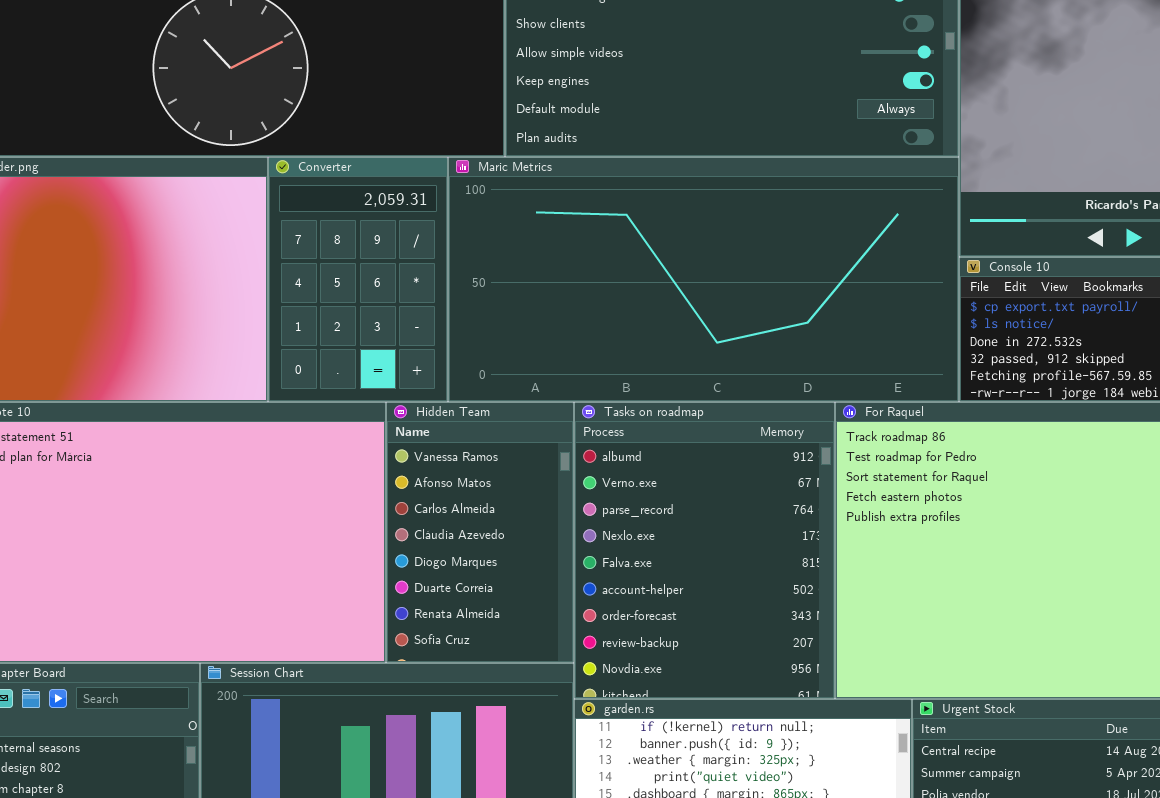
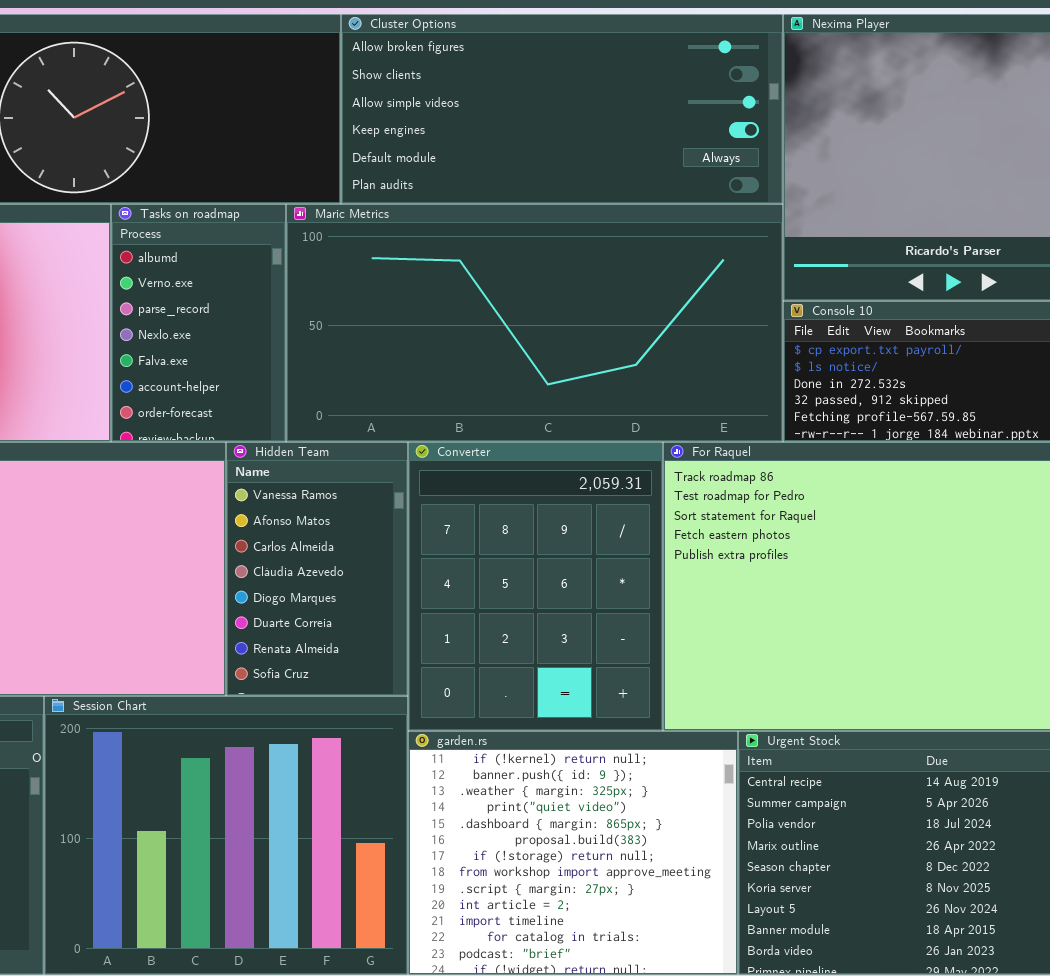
Converter: [268,157,448,402] -> [408,442,663,731], moved, resized
Tasks on roadmap: [574,402,835,699] -> [111,204,286,442], moved, resized

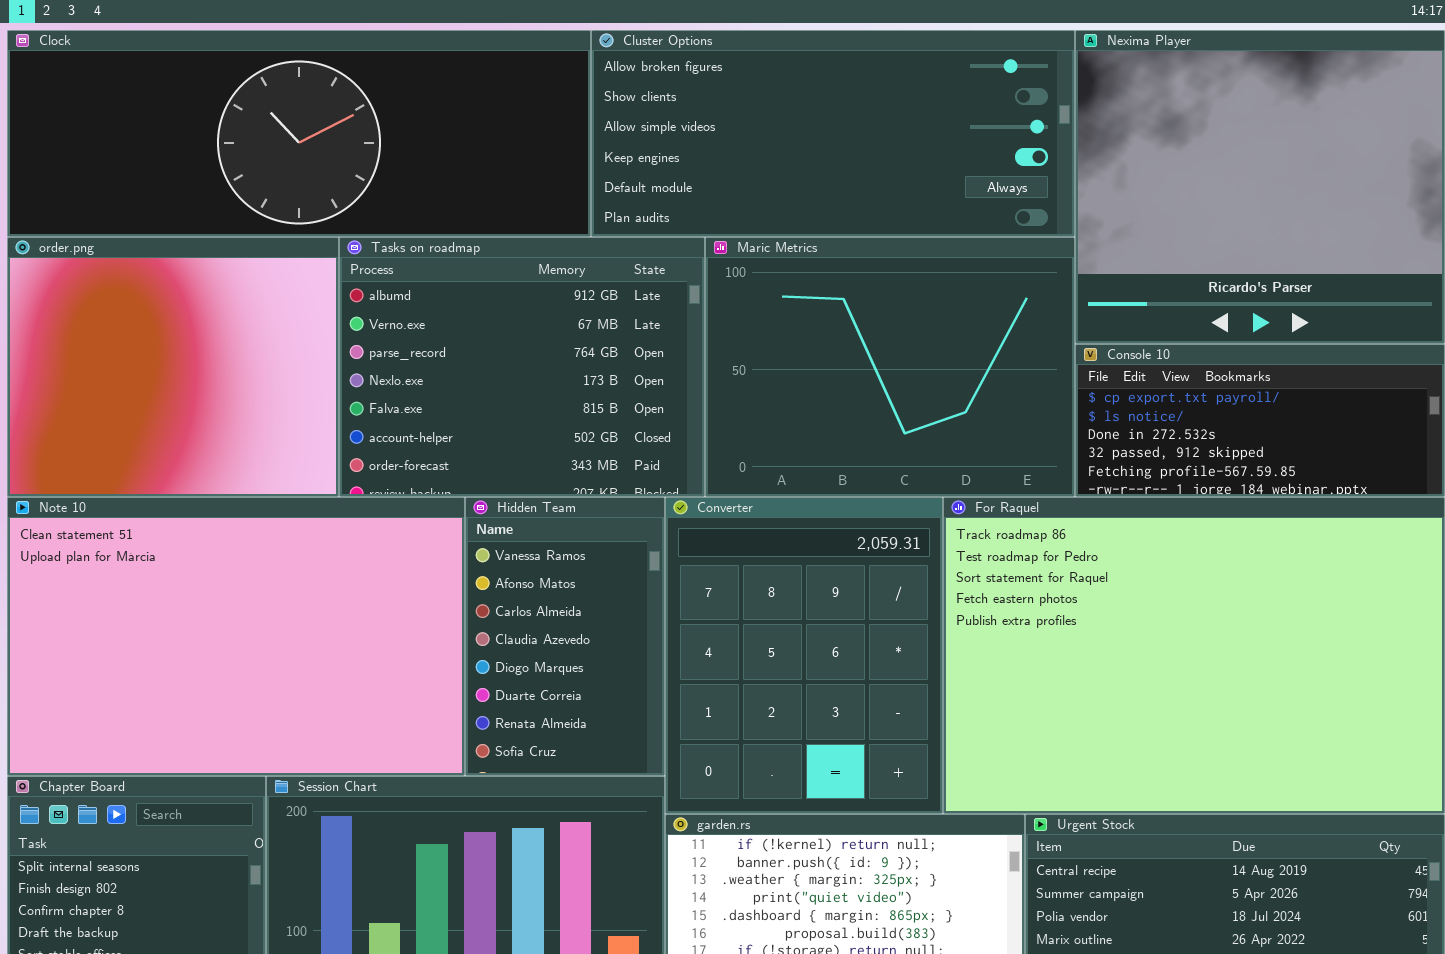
Tasks on roadmap: [111,204,286,442] -> [339,237,705,497], resized
Maric Metrics: [286,204,783,442] -> [705,237,1075,497], resized

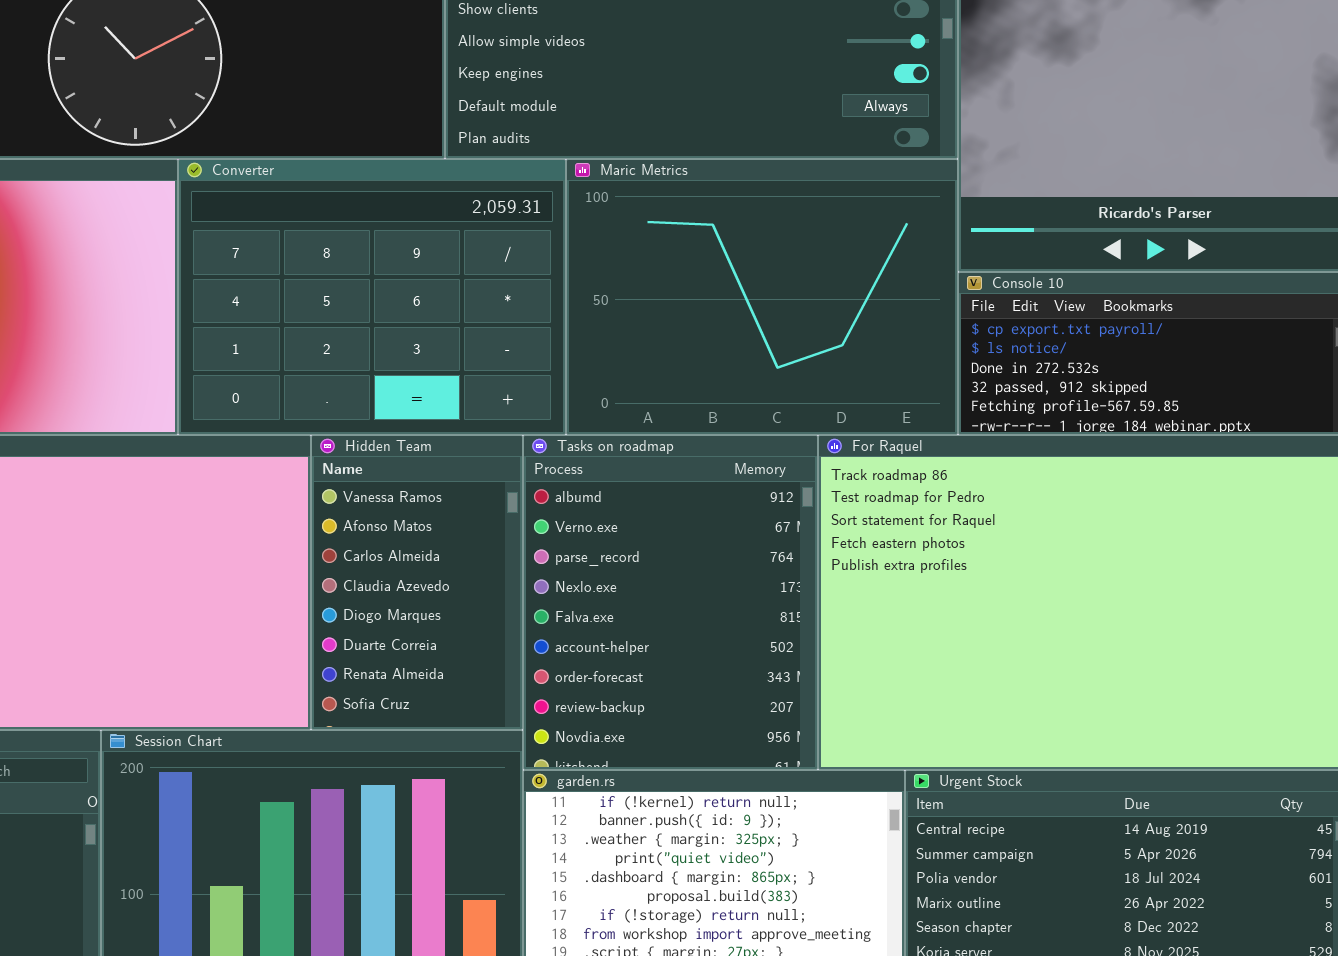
Tasks on roadmap: [339,237,705,497] -> [523,435,818,770], moved, resized
Converter: [665,497,943,814] -> [178,159,566,435], moved, resized

